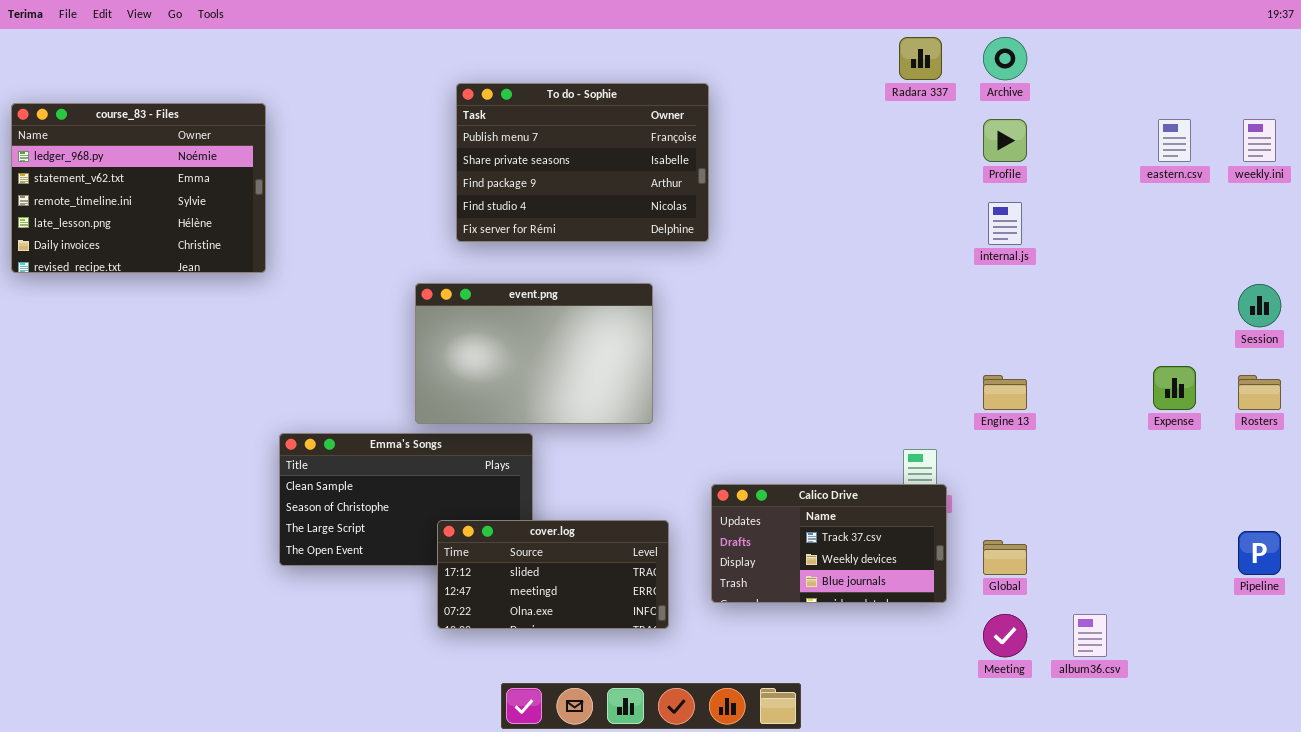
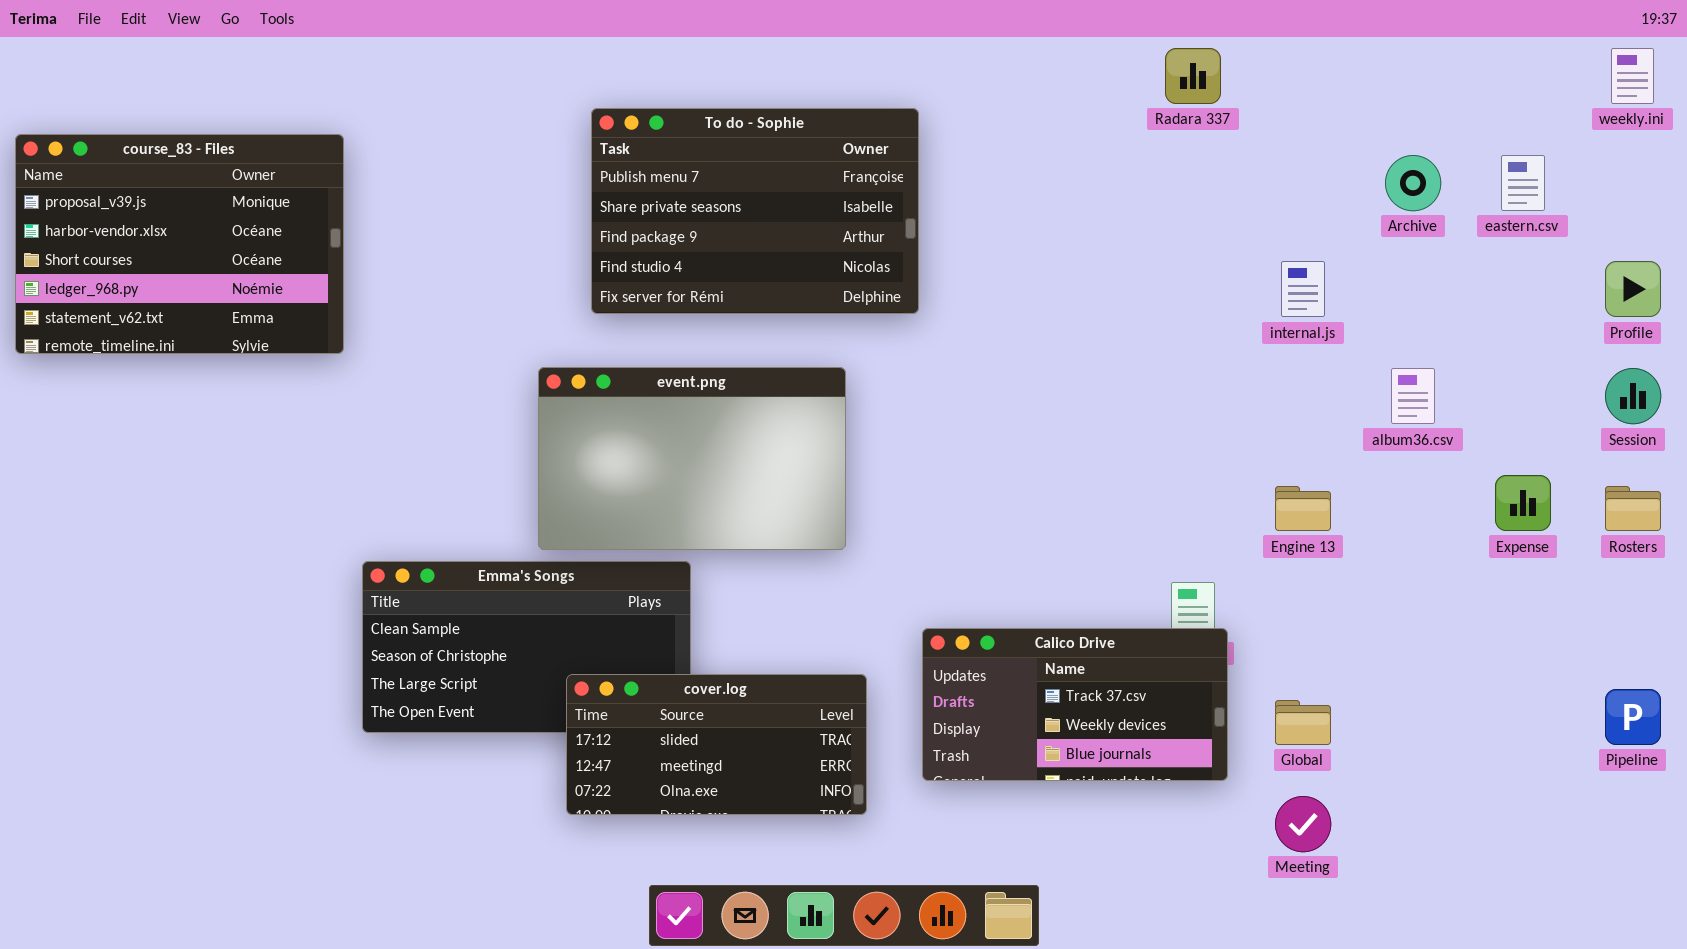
Archive: [983,37,1027,80] -> [1385,155,1441,211], moved
course_83 - Files: [11,103,266,273] -> [15,134,344,354], scrolled up 3 rows
Profile: [983,119,1027,162] -> [1605,261,1661,317], moved
weekly.ini: [1243,119,1276,162] -> [1611,48,1654,104], moved
album36.csv: [1073,614,1107,657] -> [1391,368,1435,424], moved

